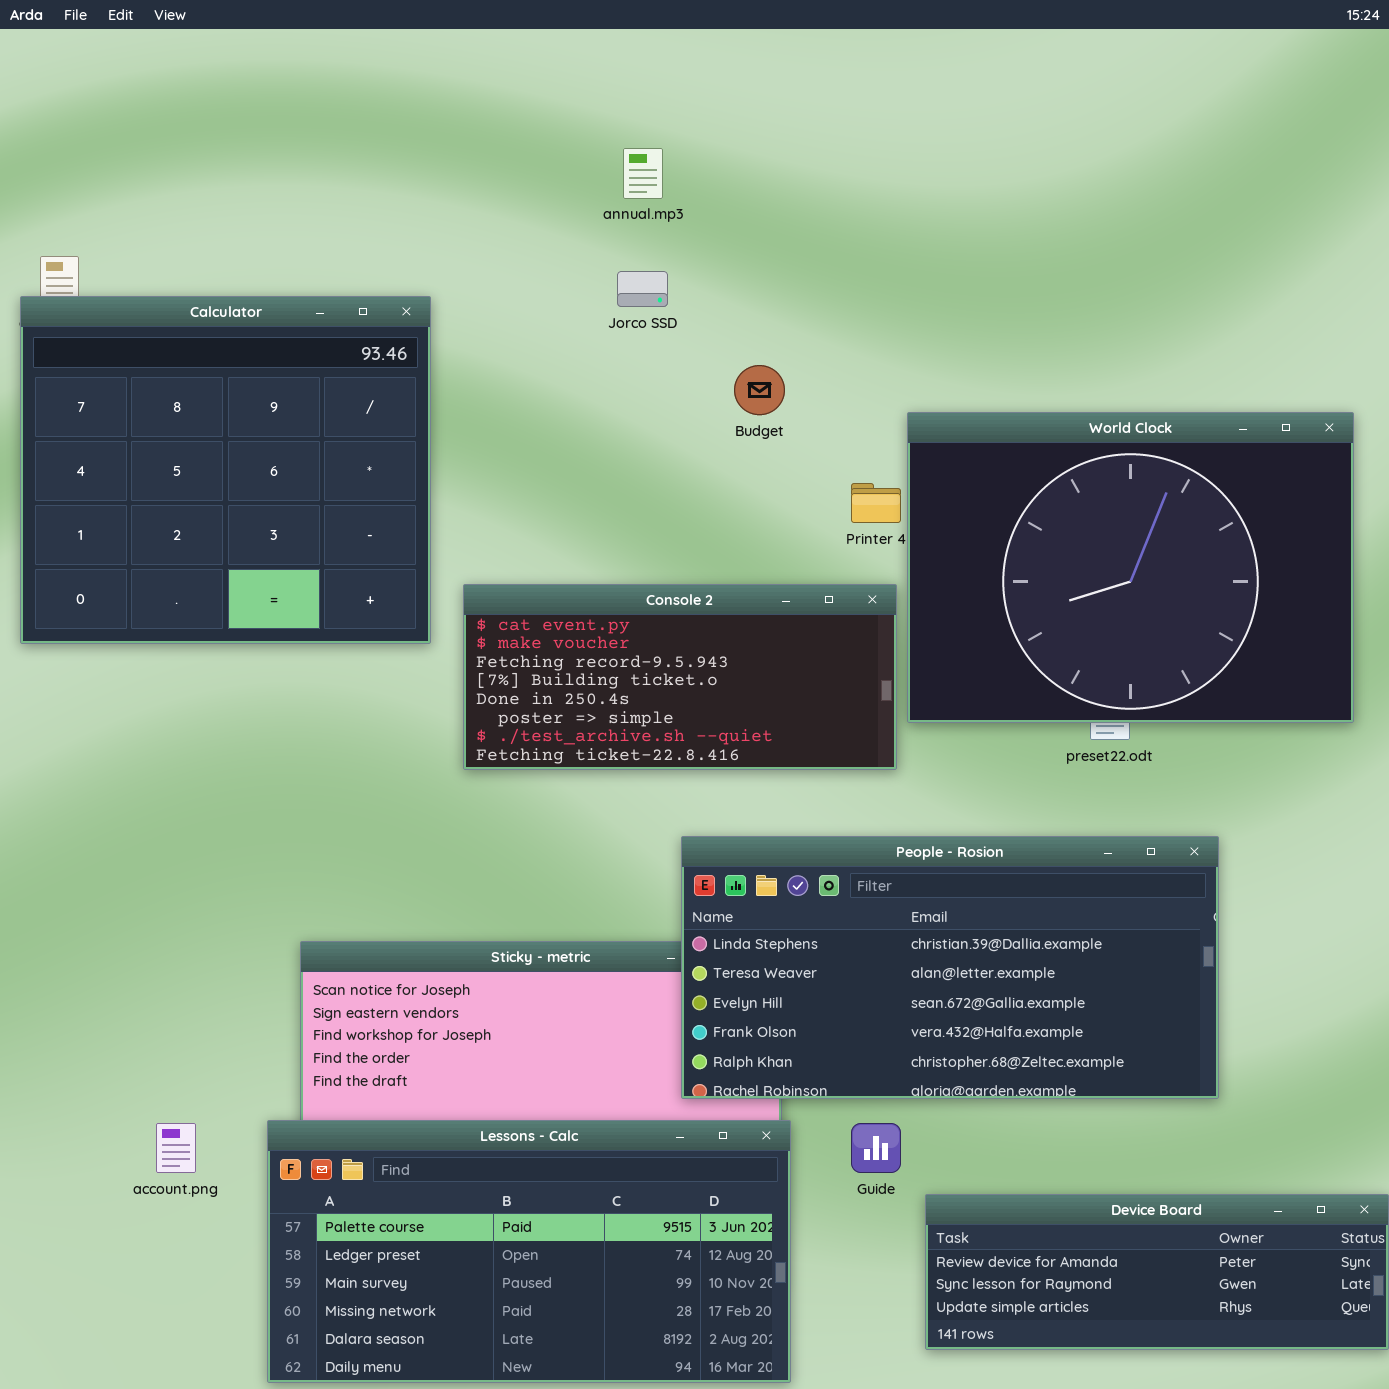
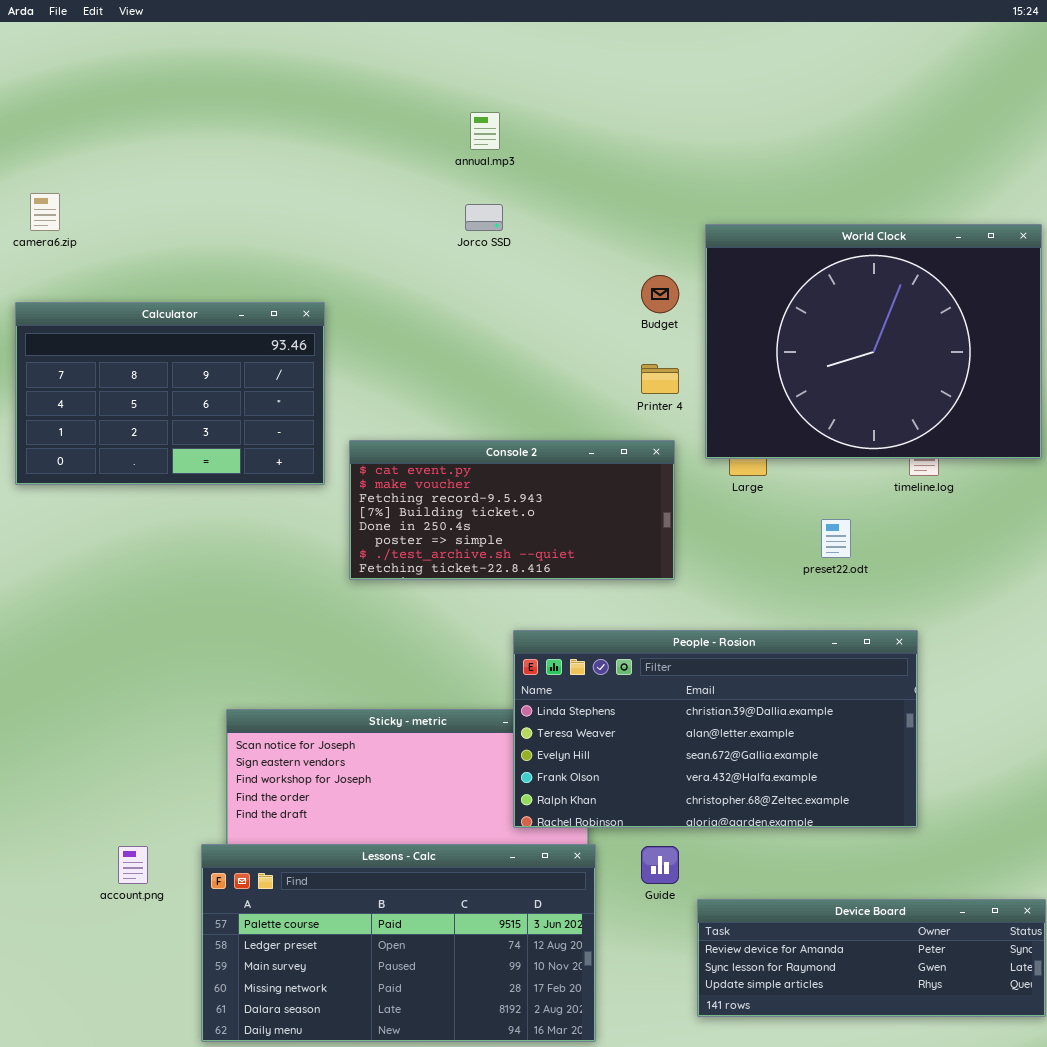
Calculator: [20,296,431,644] -> [15,302,325,485], resized
Budget: [734,365,785,415] -> [641,275,679,313], moved
World Clock: [907,412,1354,723] -> [705,224,1042,459], moved

